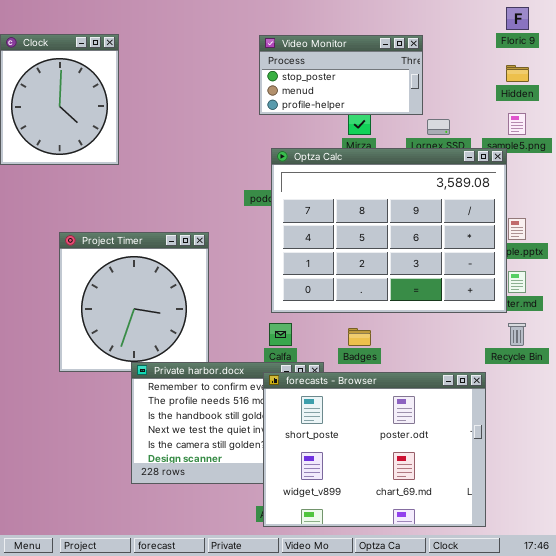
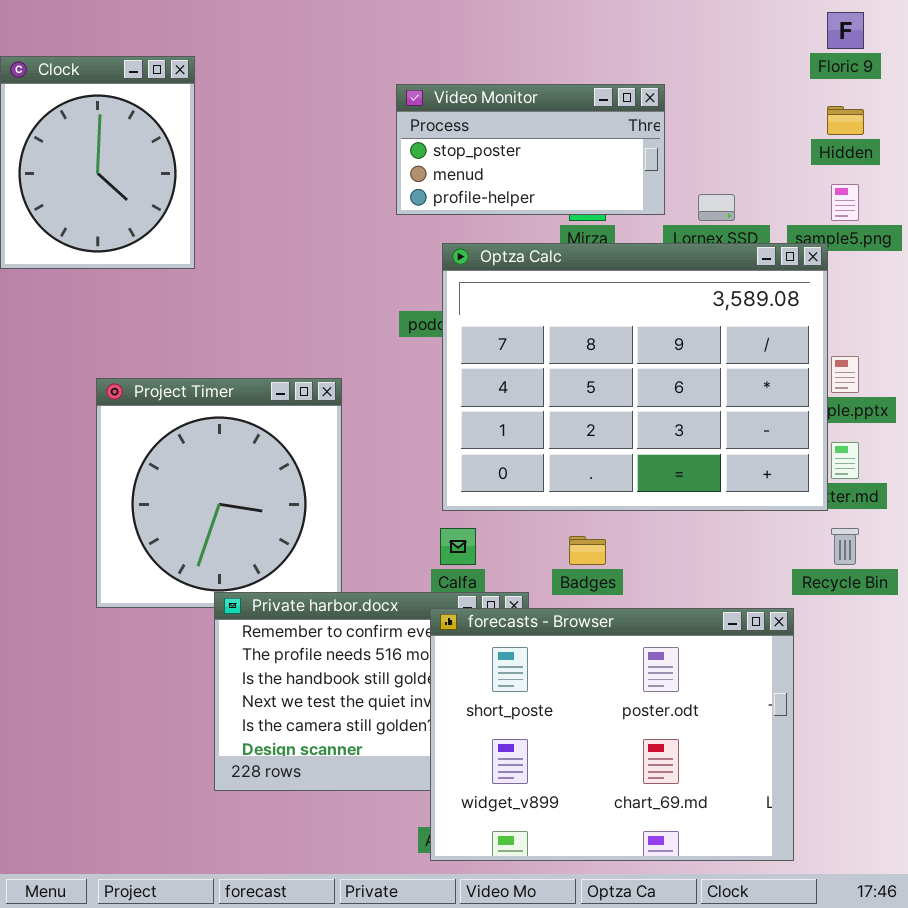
Video Monitor: [259,35,423,115] -> [396,84,665,215], moved

